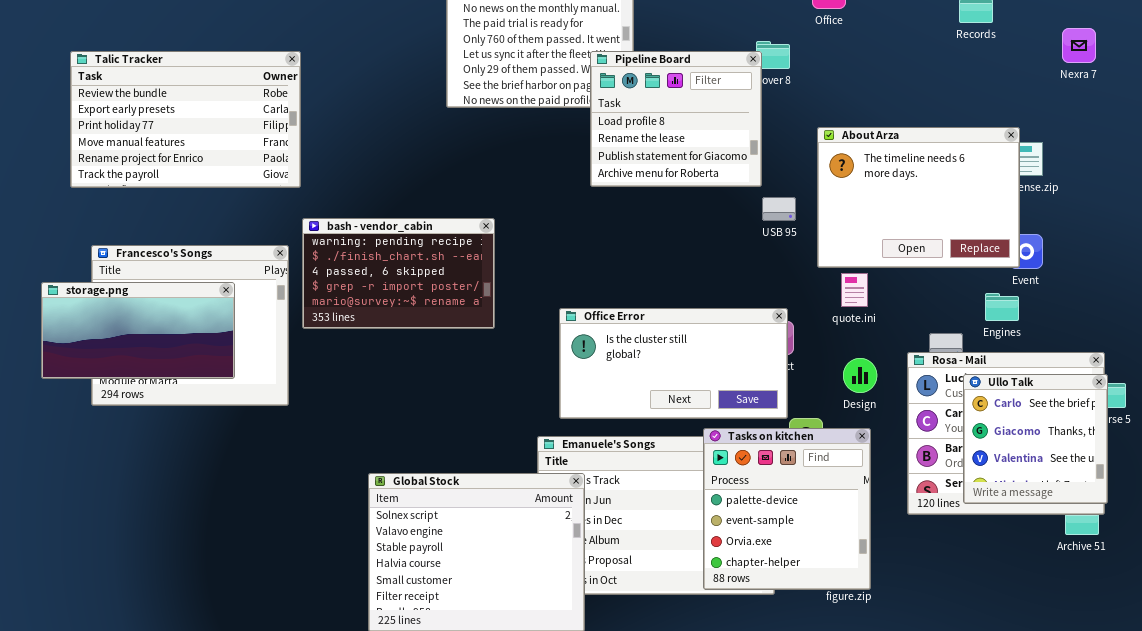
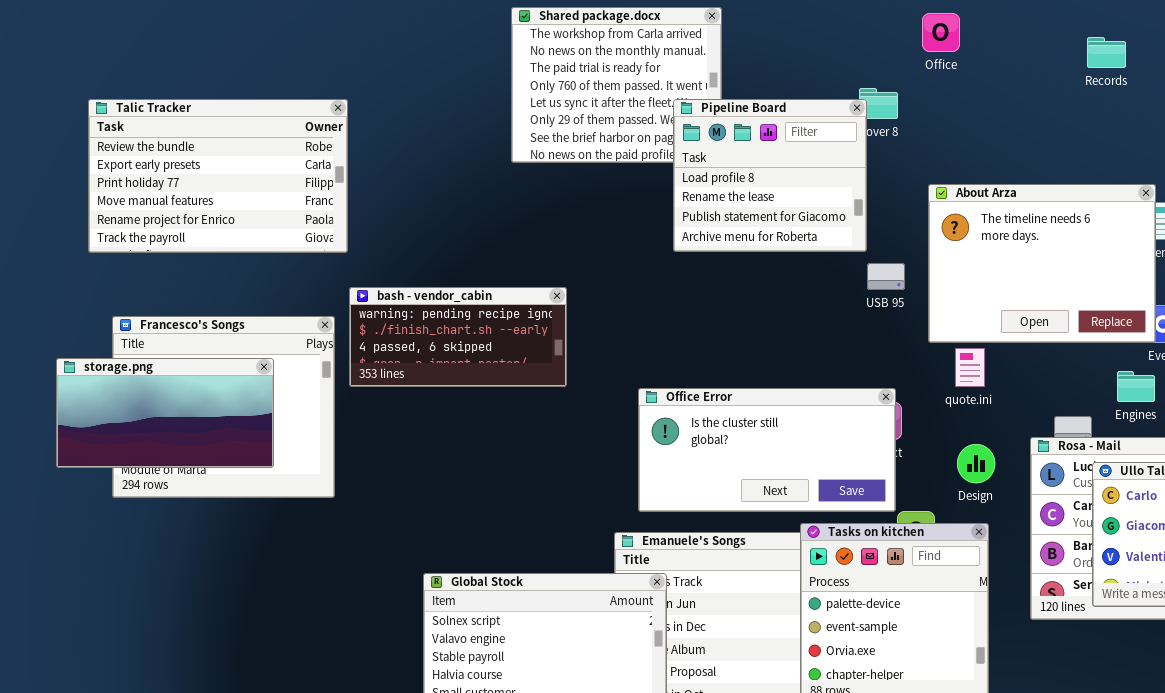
bash - vendor_cabin: [302,218,495,329] -> [349,287,567,387], resized

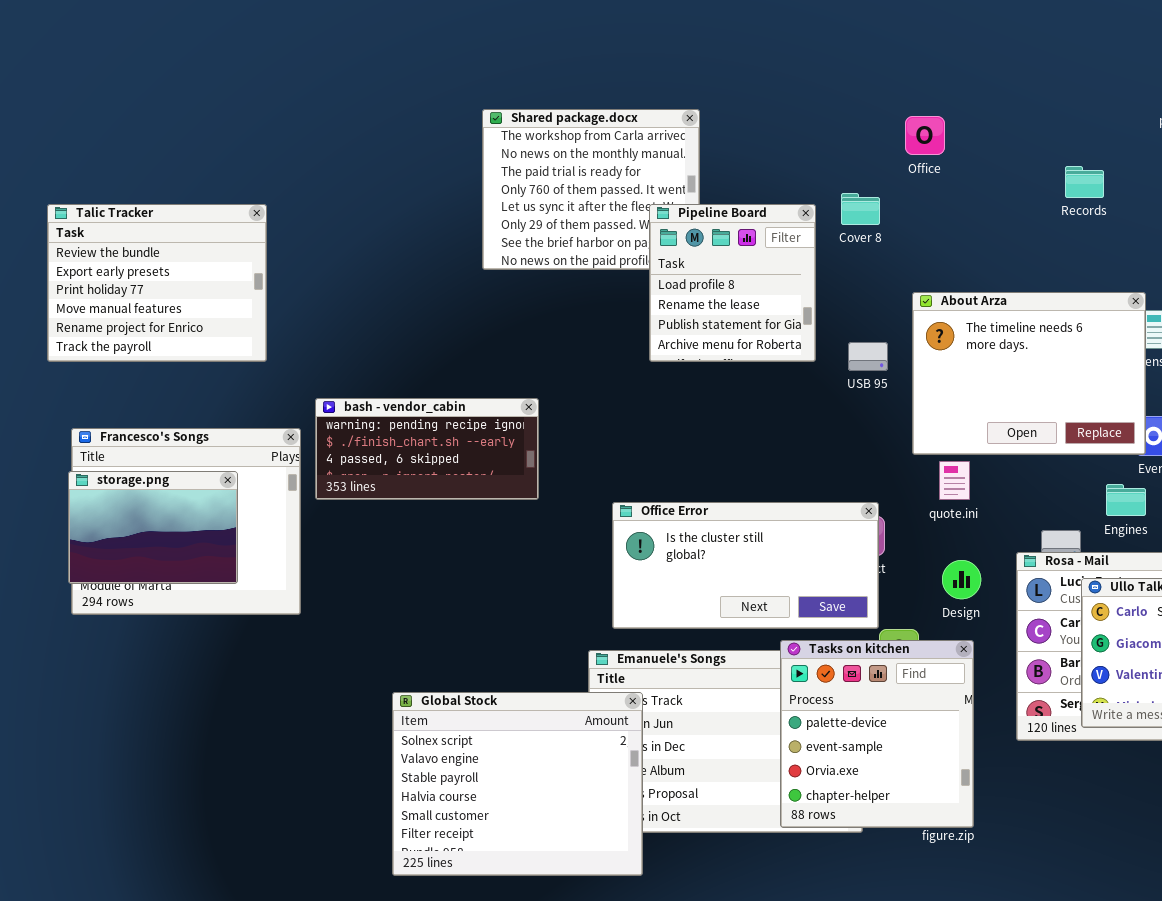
Records: [1087,37,1126,68] -> [1065,166,1104,198], moved
Talic Tracker: [88,99,348,253] -> [47,204,267,362], resized
Pipeline Board: [673,99,867,252] -> [649,204,816,362], resized
USB 95: [867,263,905,290] -> [848,342,888,371], moved
storage.png: [56,358,274,468] -> [68,471,238,584], resized

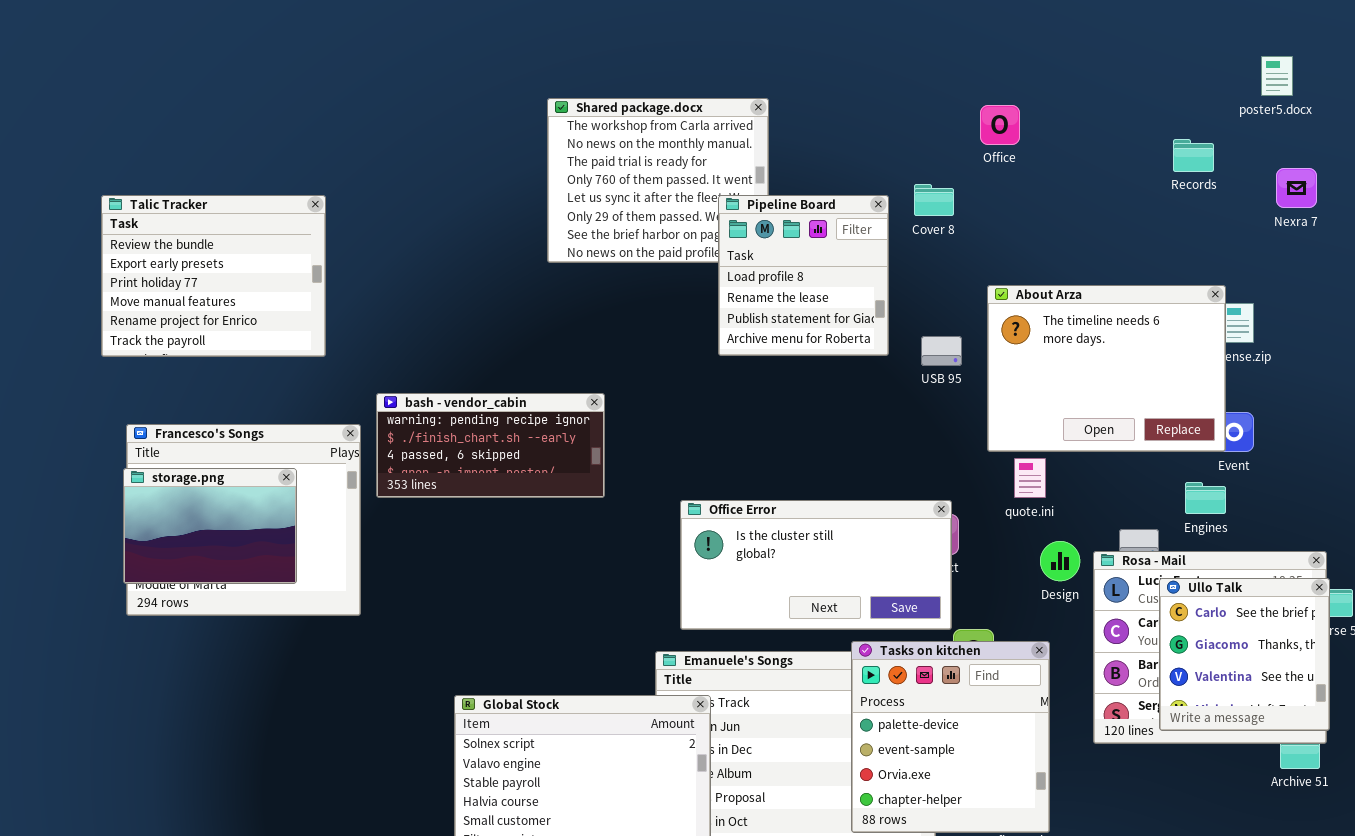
Records: [1065,166,1104,198] -> [1173,139,1214,172], moved
Design: [942,560,981,599] -> [1040,541,1080,581], moved

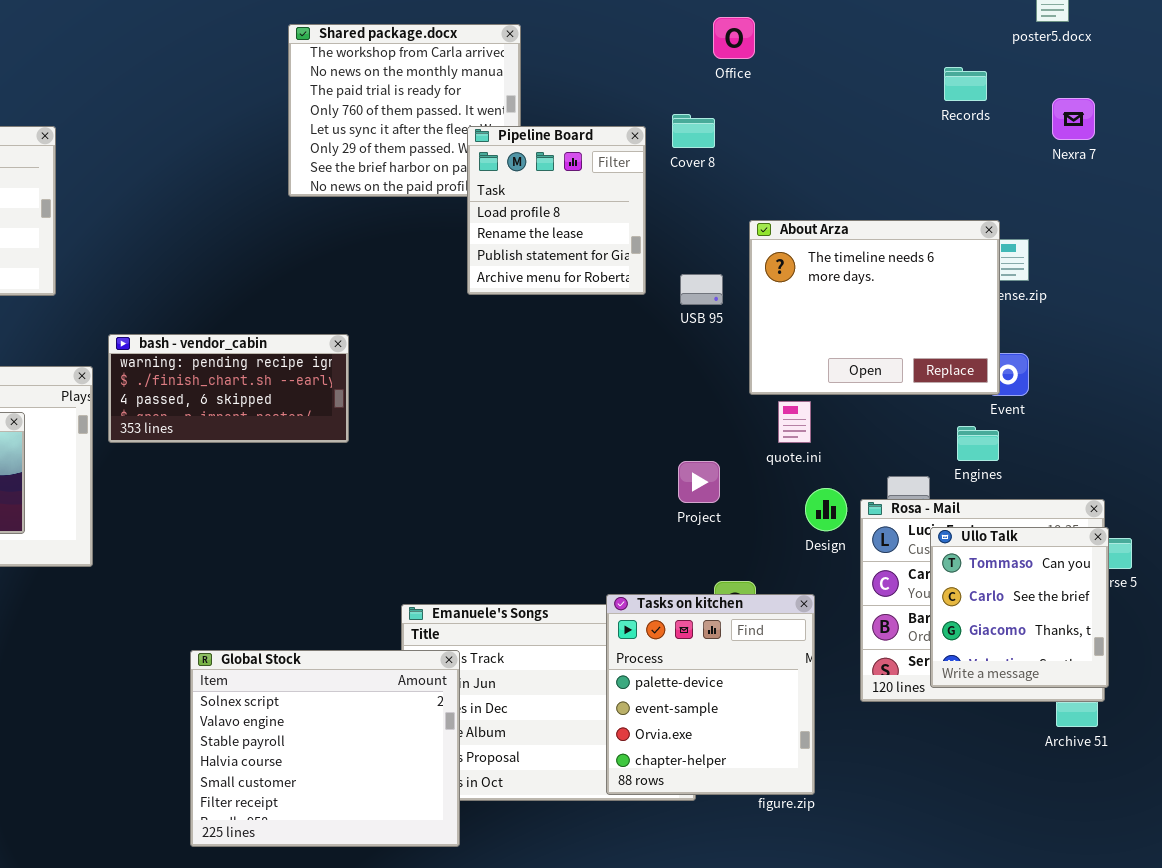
Office: [980,105,1020,145] -> [713,17,755,59], moved
Office Error: [680,500,952,630] -> none, closed
Ullo Talk: [1159,578,1330,731] -> [930,527,1109,688], scrolled up 1 row

